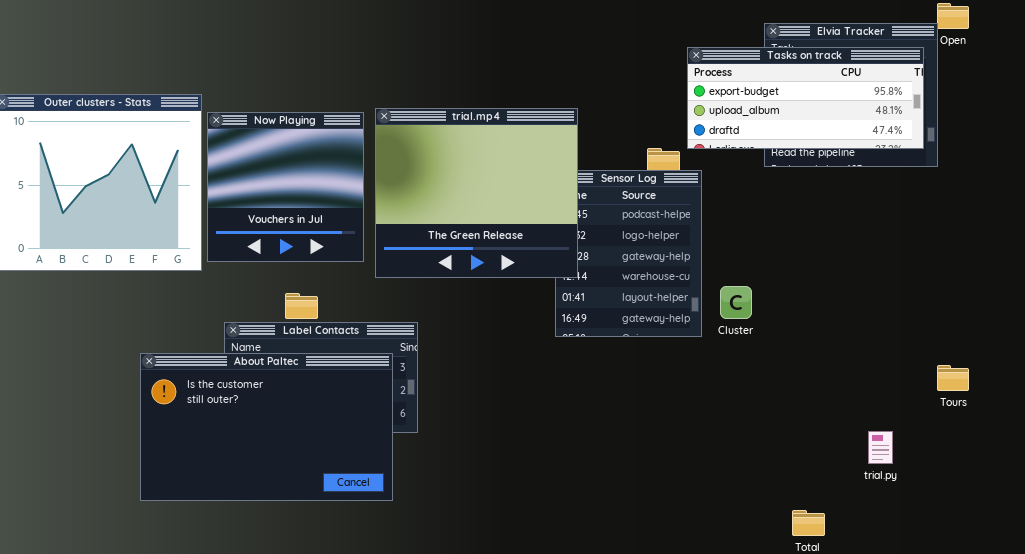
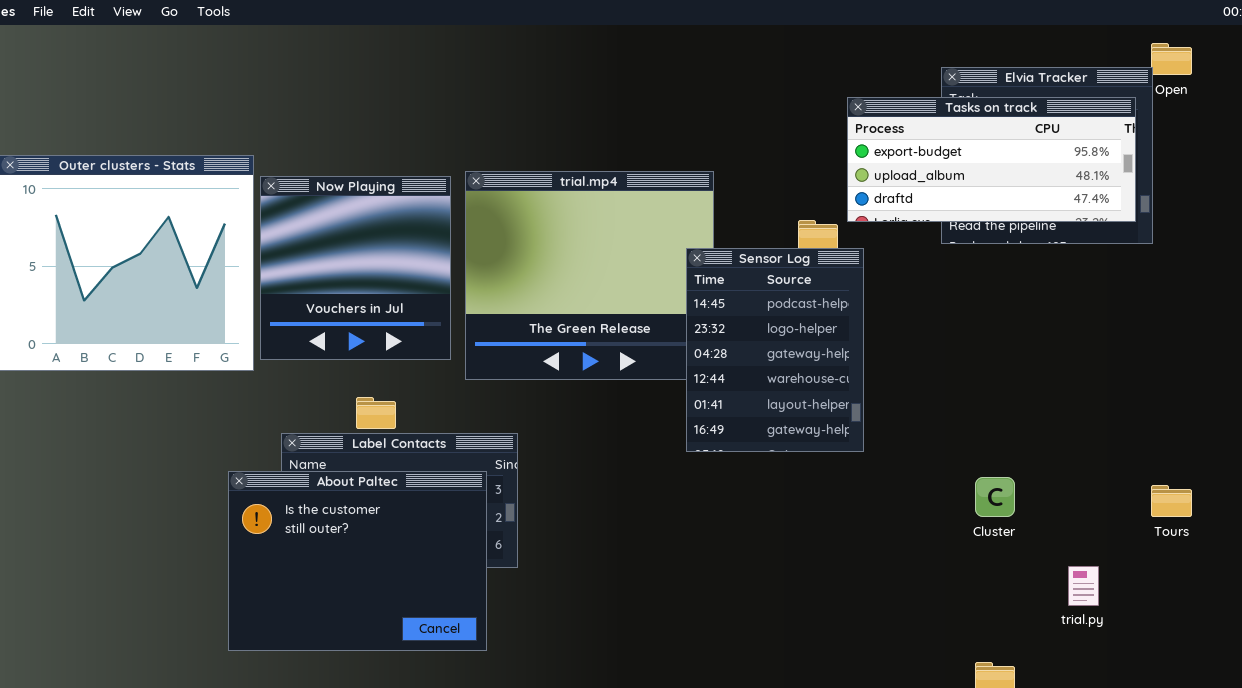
Sensor Log: [555,170,702,337] -> [686,248,864,452], raised
Cluster: [720,286,752,319] -> [975,477,1015,517], moved
About Paltec: [140,353,393,501] -> [228,471,487,651], resized

